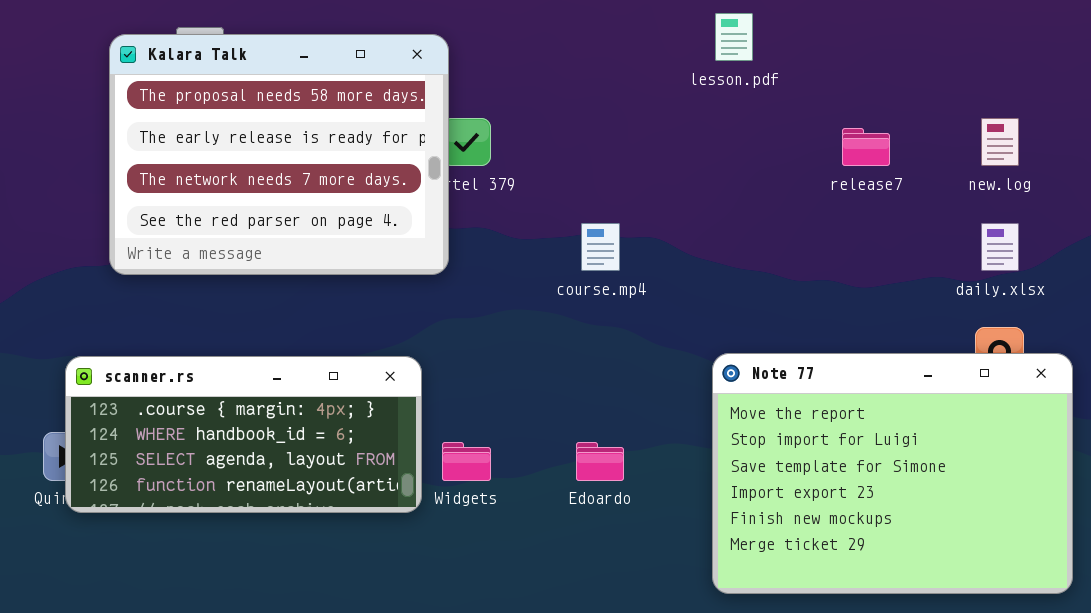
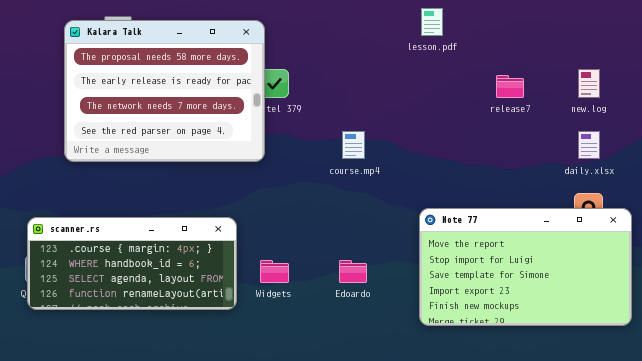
Note 77: [712,353,1073,594] -> [419,208,632,326], resized
scanner.rs: [65,356,422,513] -> [27,217,237,310], moved

